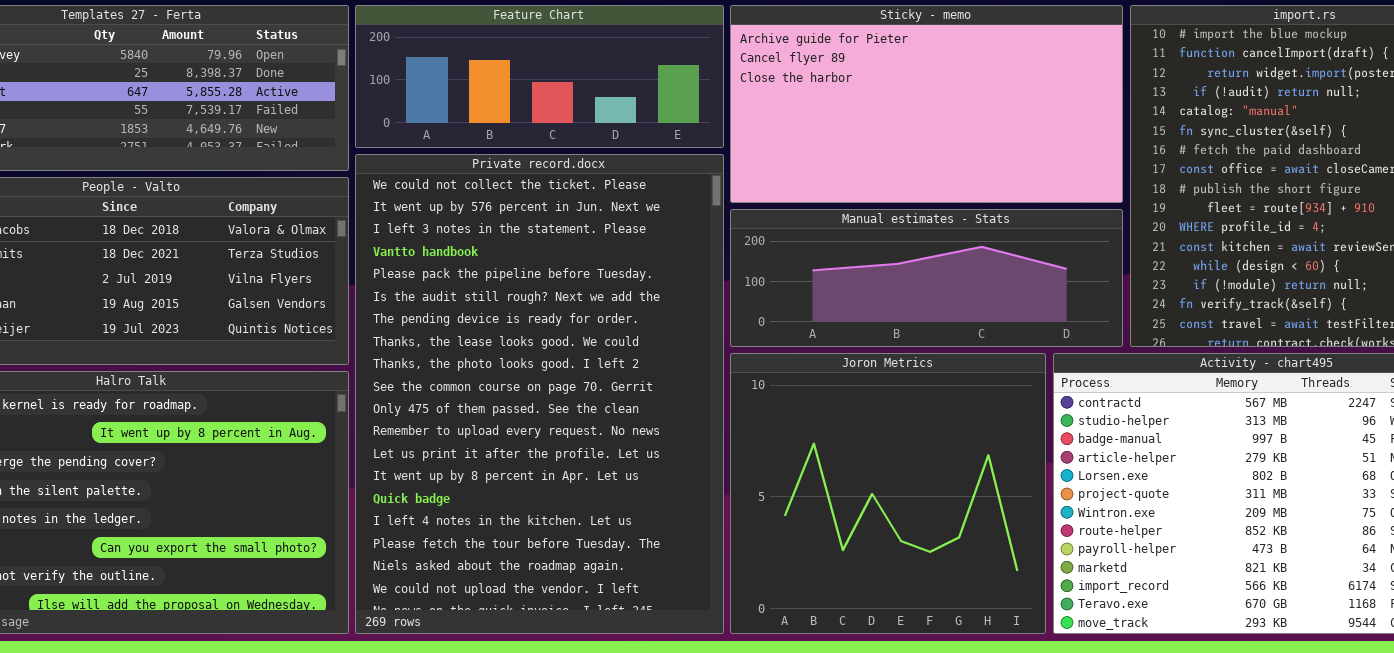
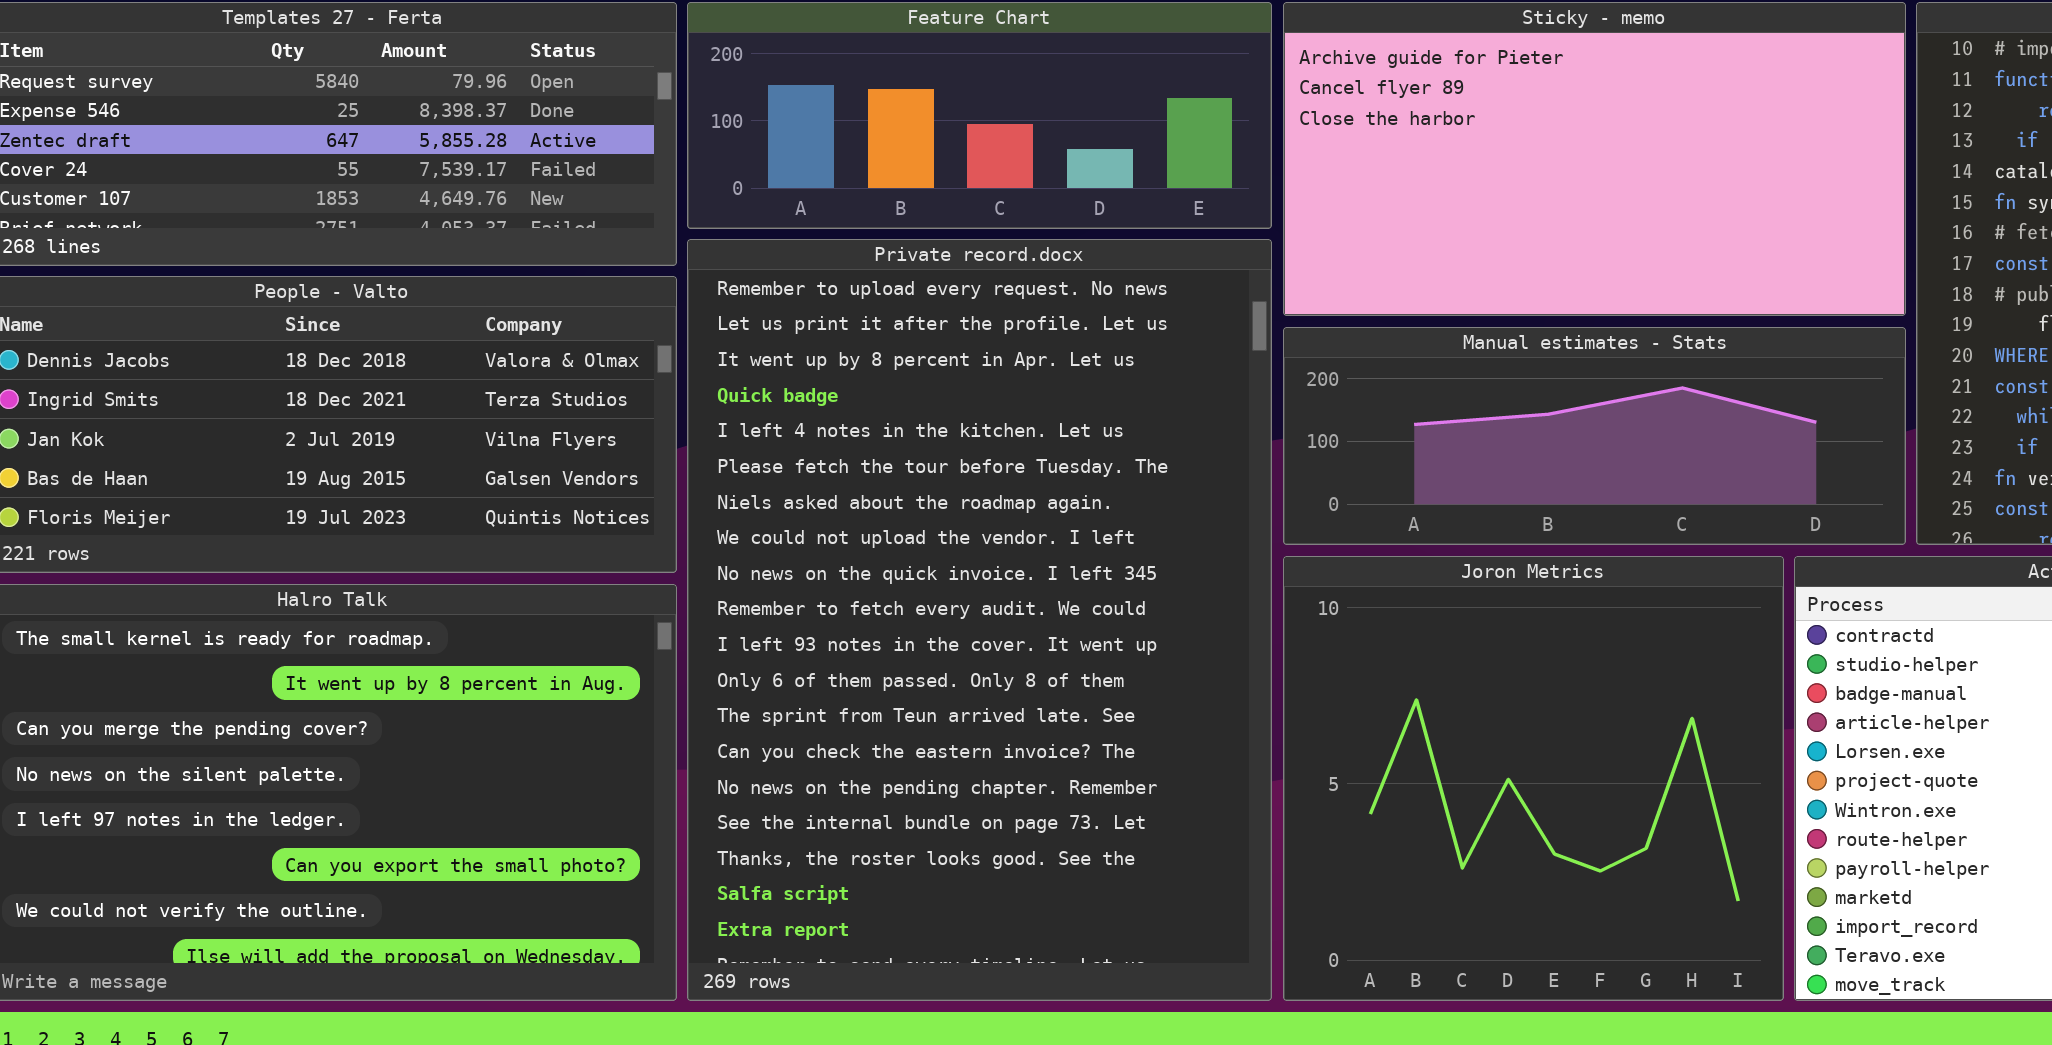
Private record.docx: [355,154,724,634] -> [687,239,1272,1001], scrolled down 11 rows

